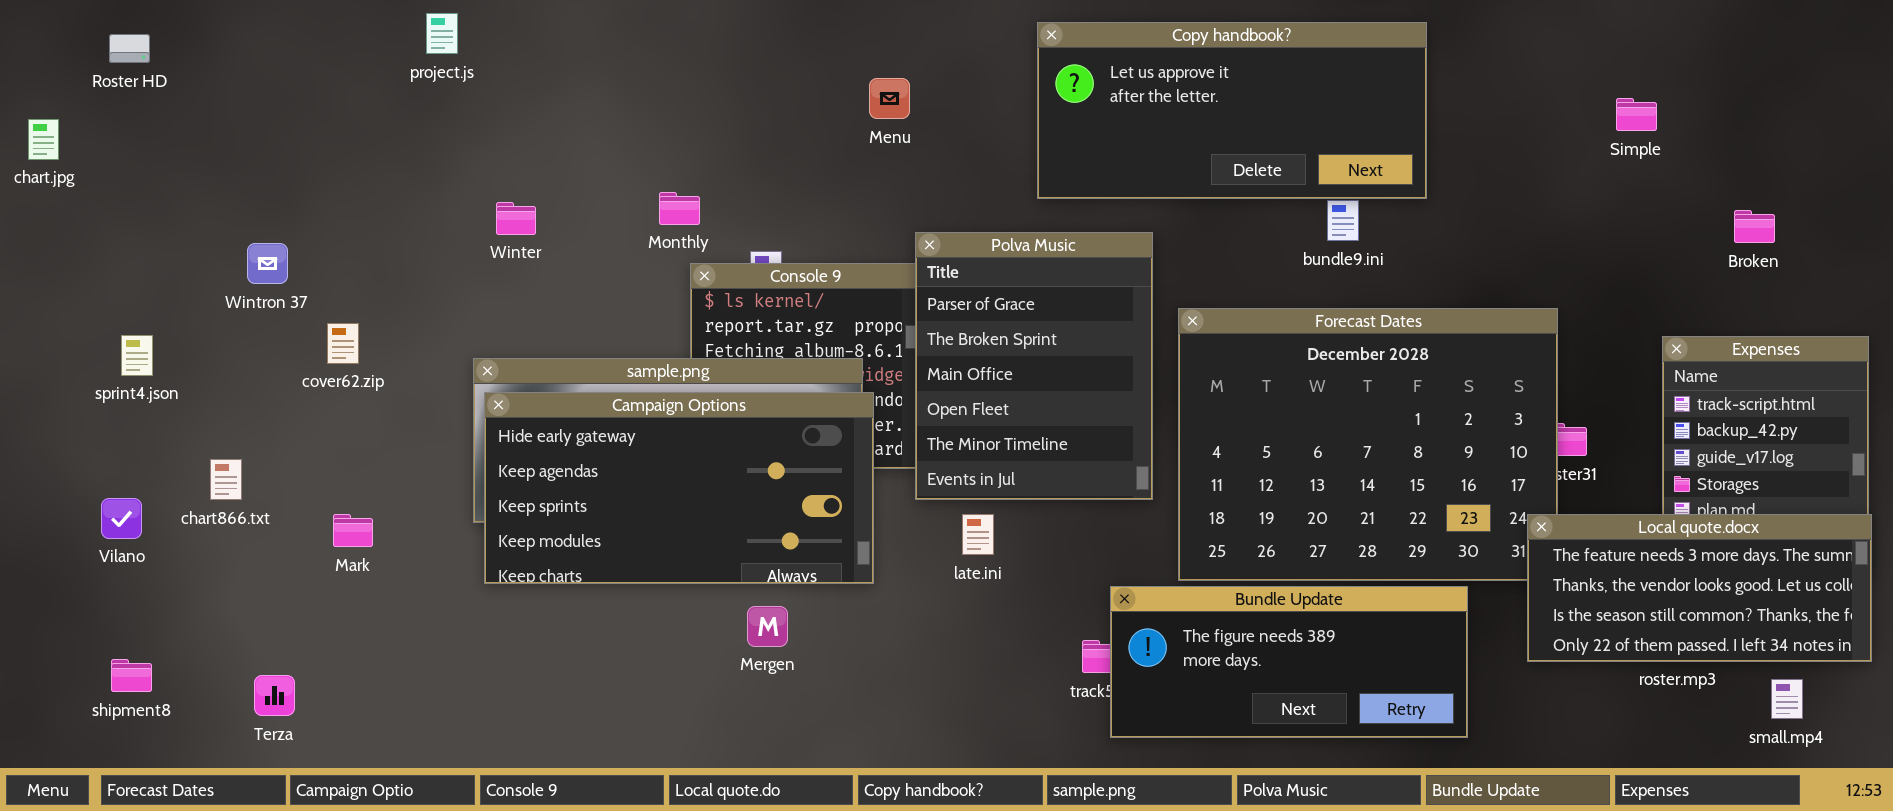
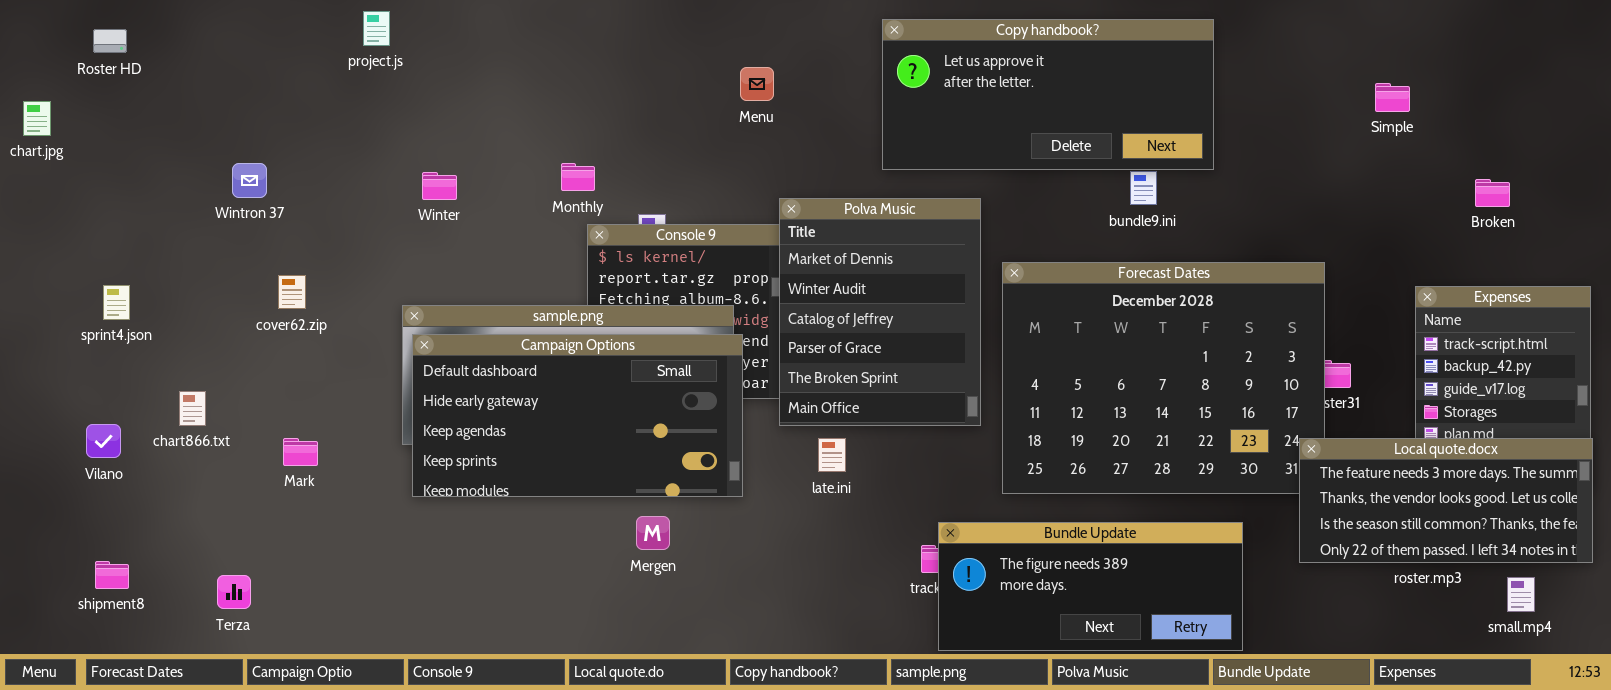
Polva Music: [915,232,1153,500] -> [779,198,981,426], scrolled up 3 rows
Wintron 37: [247,243,288,284] -> [232,163,267,198], moved
Campaign Options: [484,392,874,584] -> [412,334,743,497], scrolled up 1 row
Bundle Update: [1110,586,1468,738] -> [938,522,1243,651], moved

